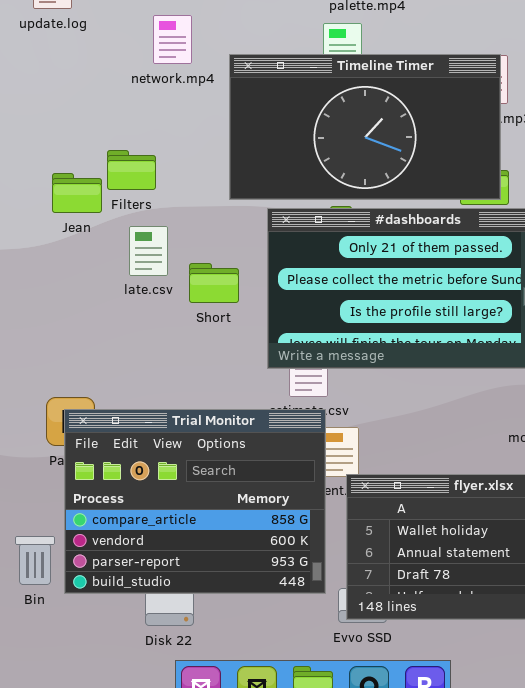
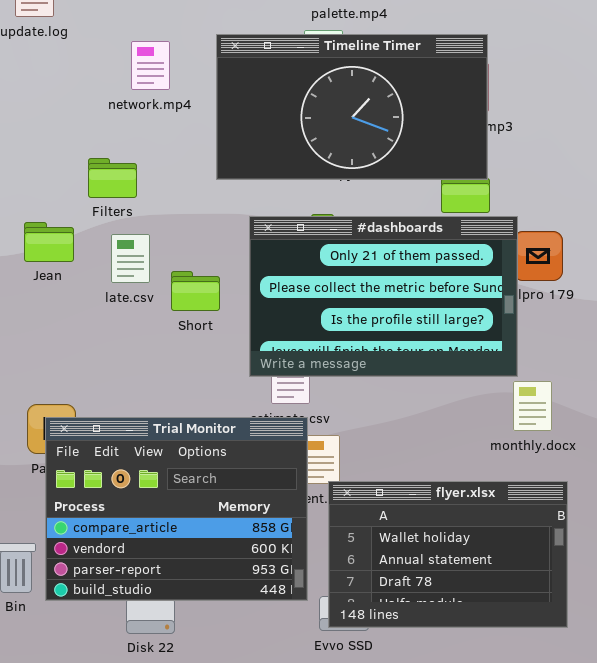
network.mp4: [153,15,192,64] -> [131,41,170,90], moved
Timeline Timer: [229,54,501,200] -> [216,34,488,180], moved
Jean: [52,173,102,213] -> [24,222,74,262], moved

